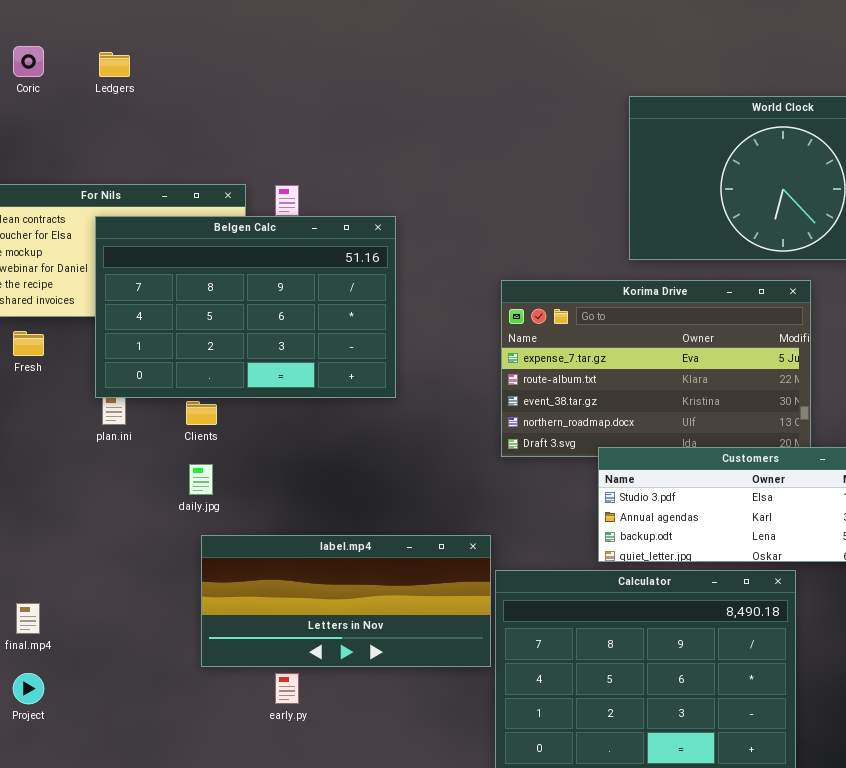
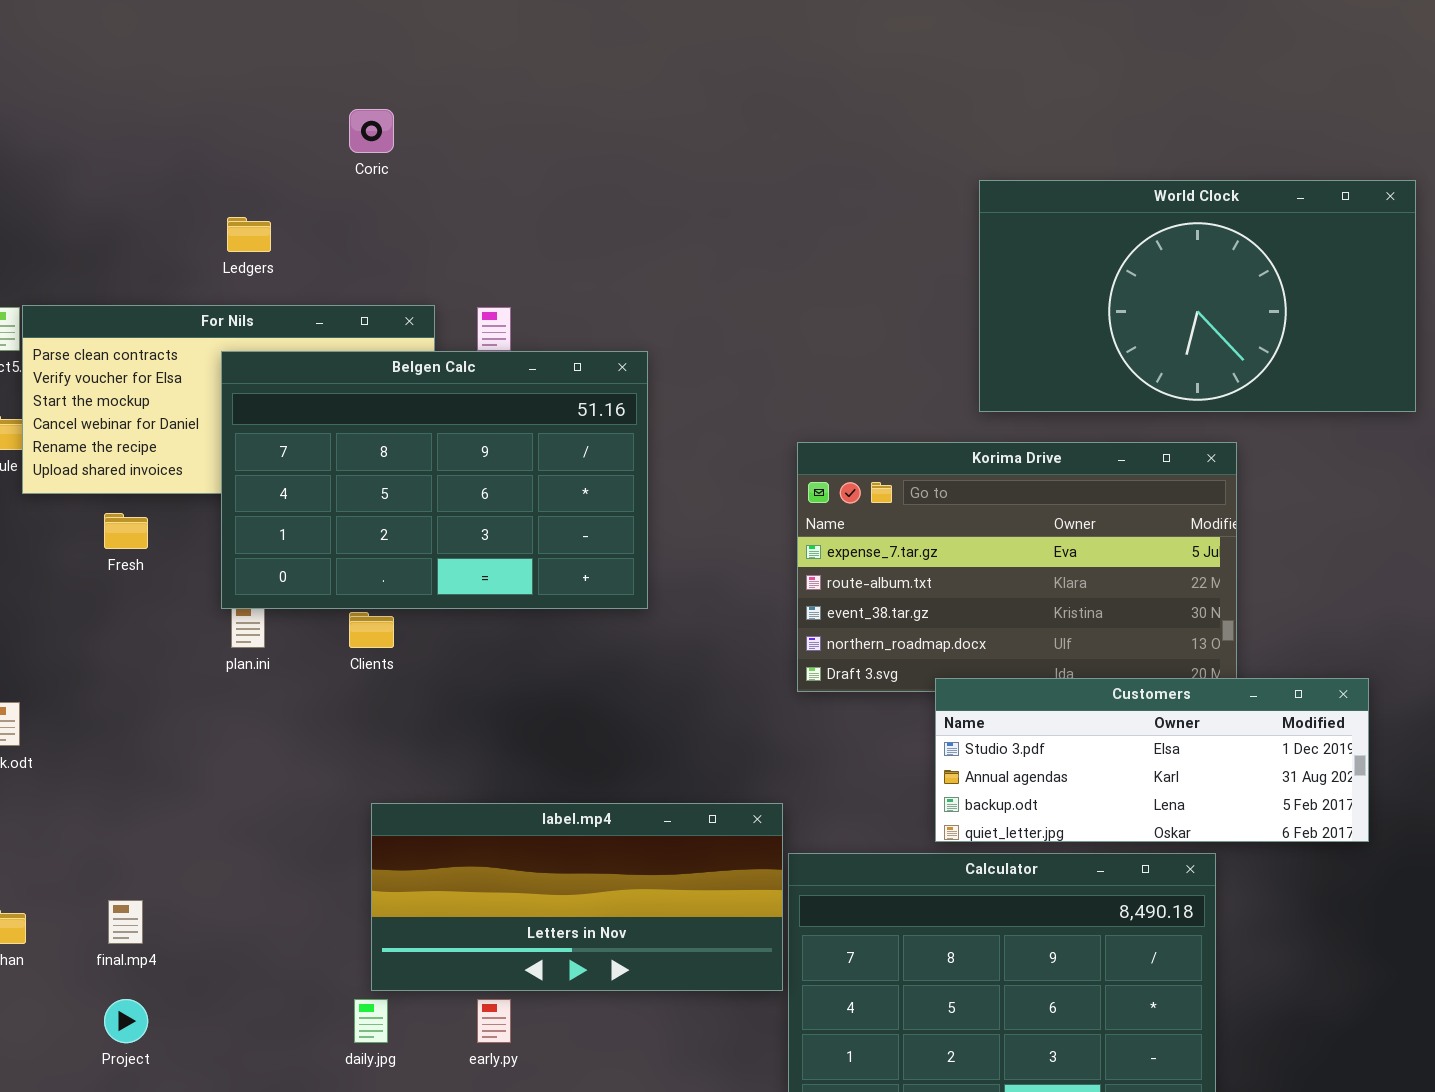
Coric: [13,46,44,77] -> [349,109,394,153], moved
Ledgers: [99,52,130,77] -> [227,217,271,252], moved
daily.jpg: [189,464,213,495] -> [354,999,388,1043], moved

